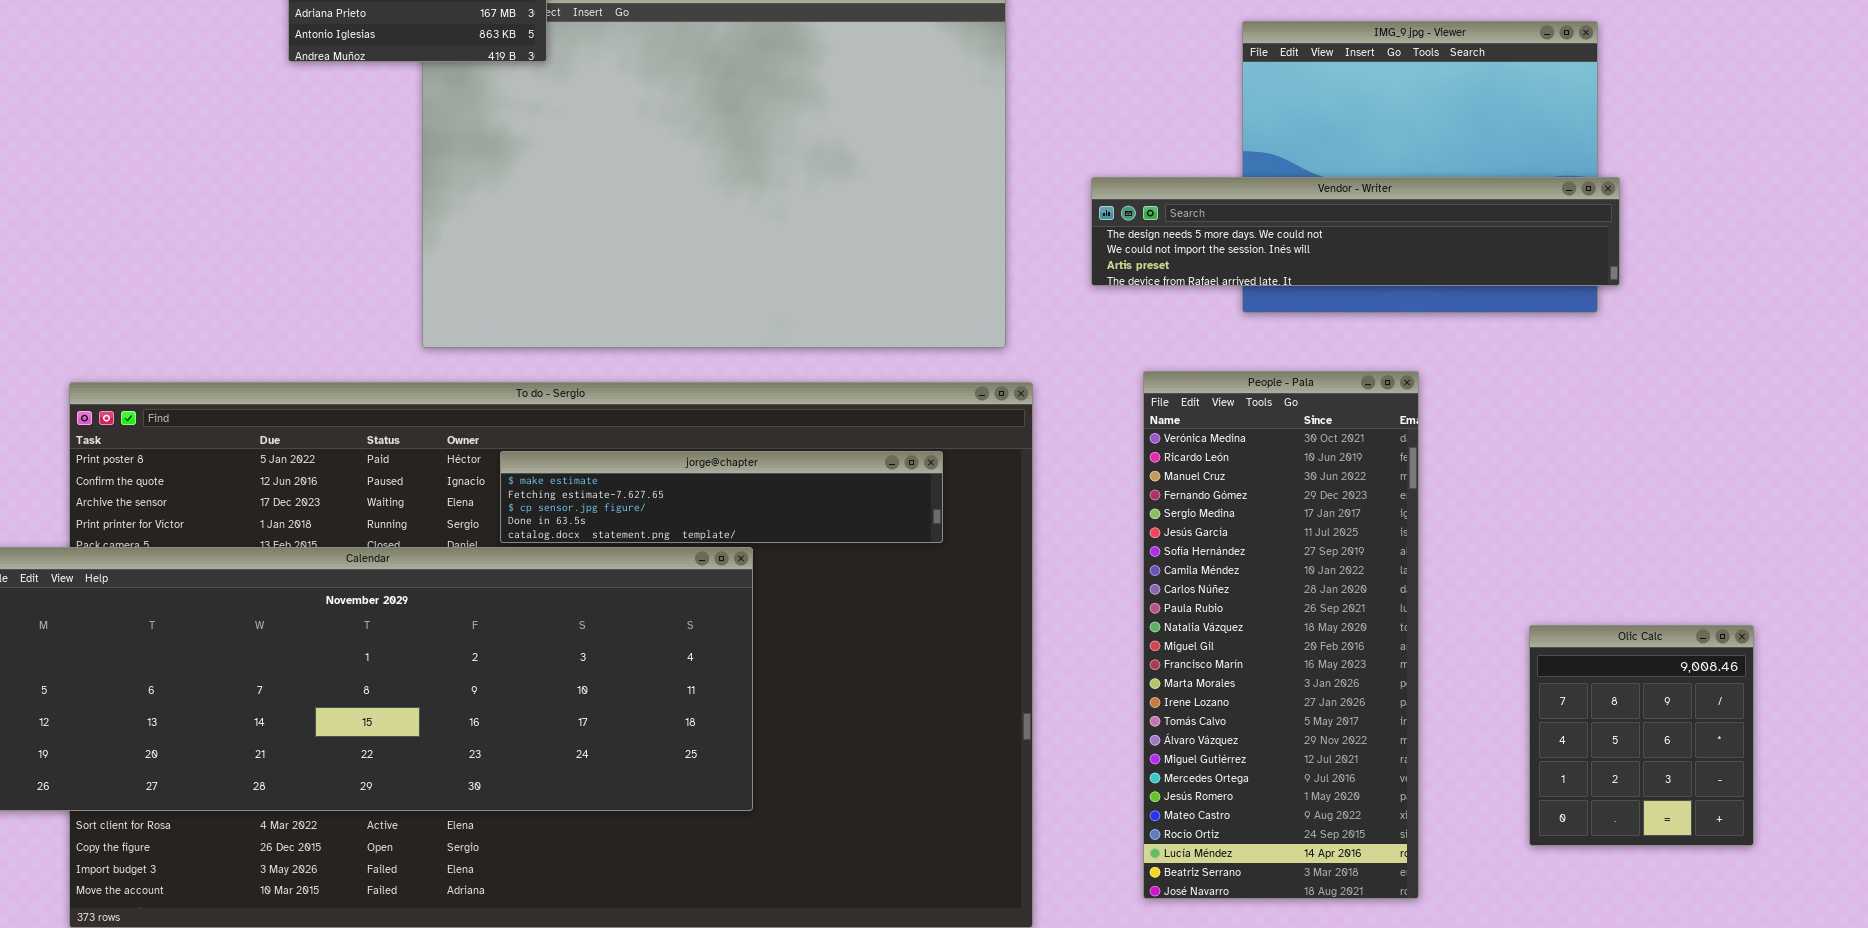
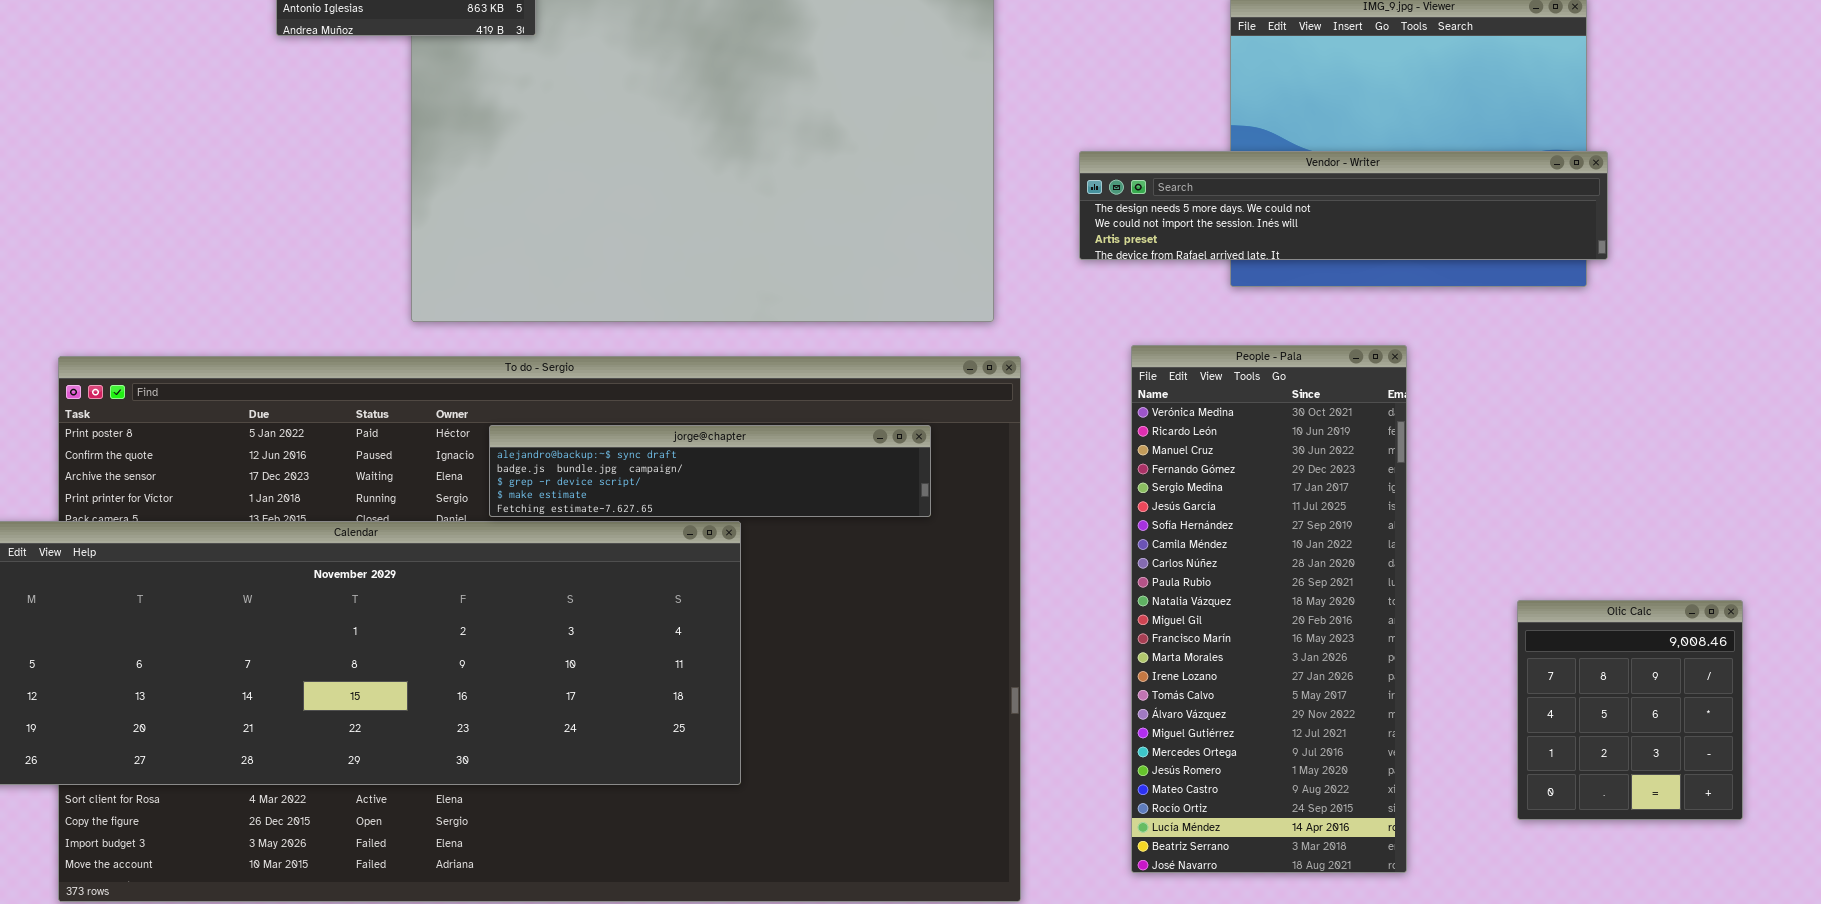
jorge@chapter: [500,451,943,543] -> [489,425,931,517], scrolled up 3 rows

